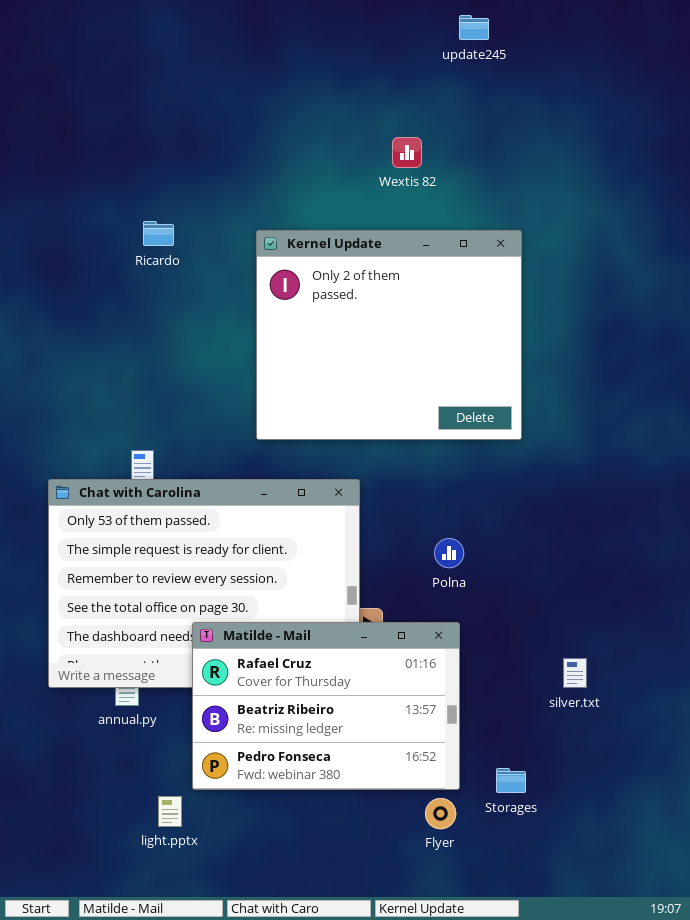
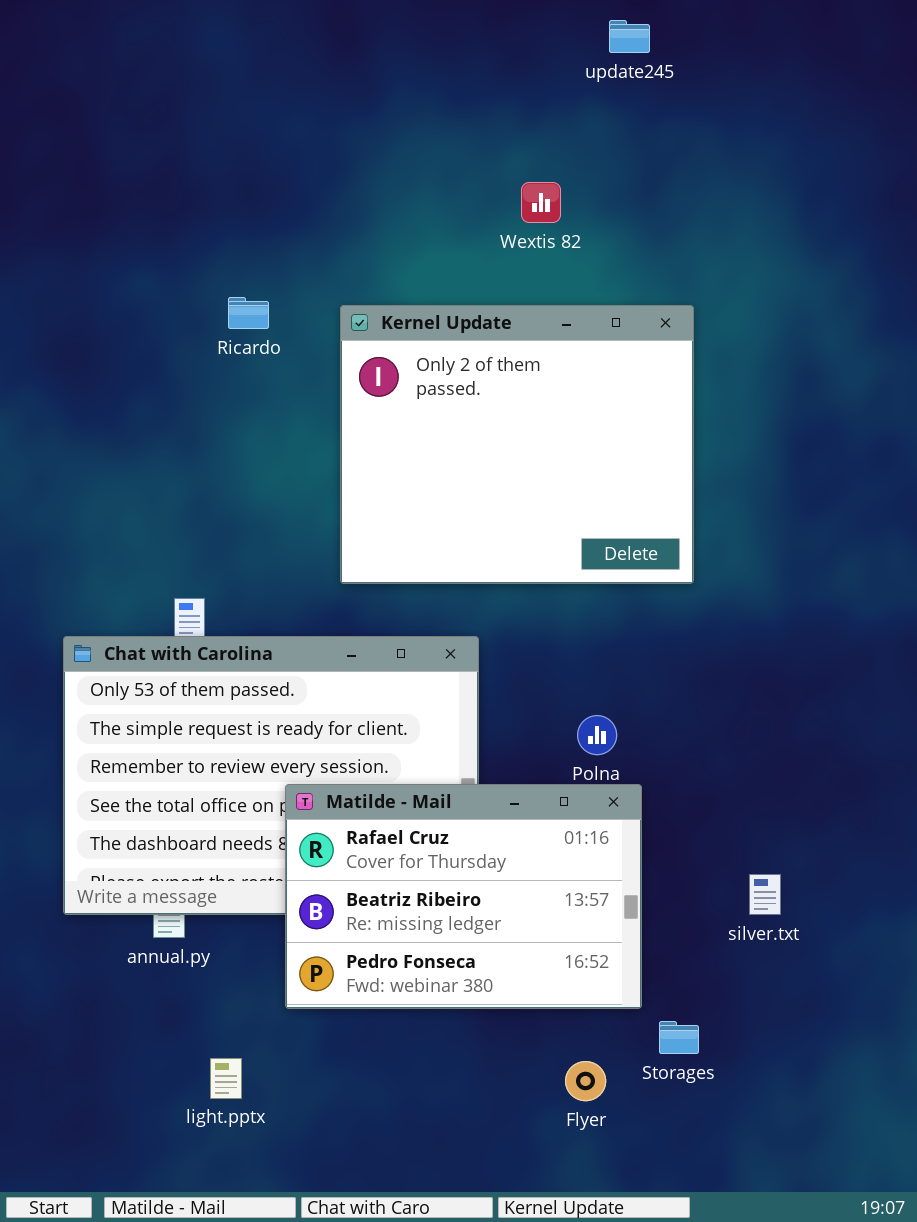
Ricardo: [143,221,174,246] -> [228,297,269,329], moved
Matilde - Mail: [192,622,460,790] -> [285,784,642,1009], moved

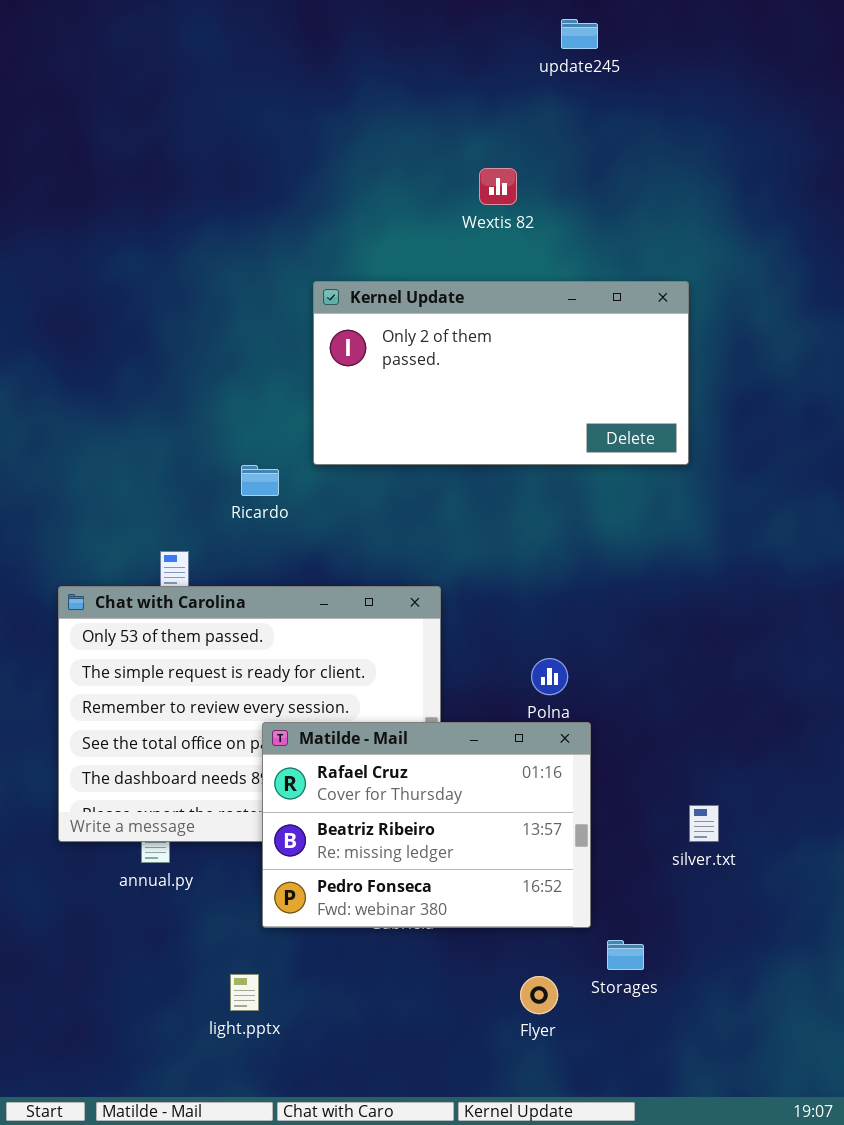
Ricardo: [228,297,269,329] -> [241,465,279,496], moved
Kernel Update: [340,305,694,584] -> [313,281,689,465], resized
light.pptx: [210,1058,242,1099] -> [230,974,259,1011], moved

